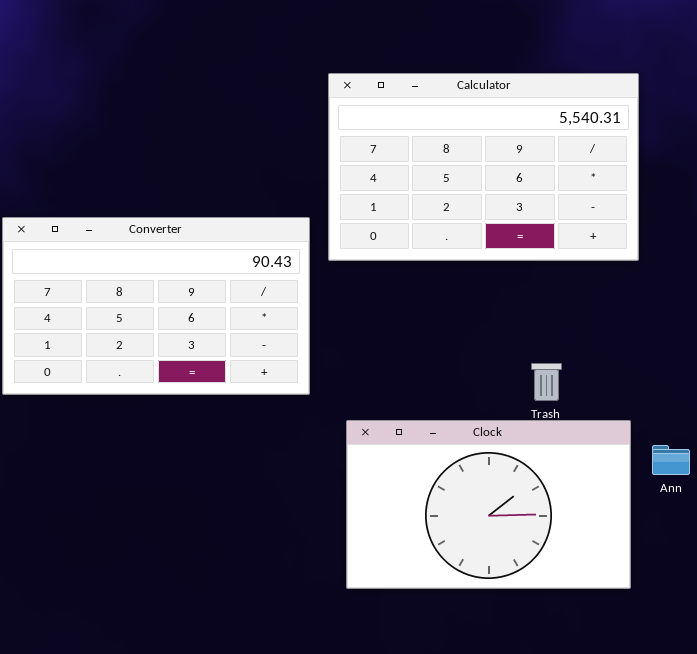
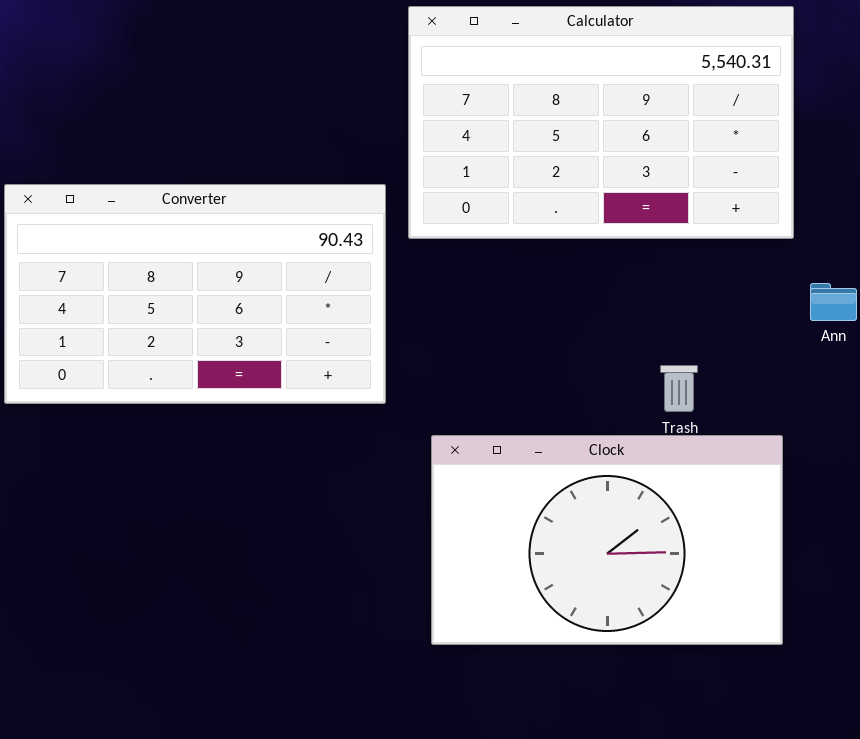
Ann: [652,445,690,475] -> [810,283,857,321], moved

